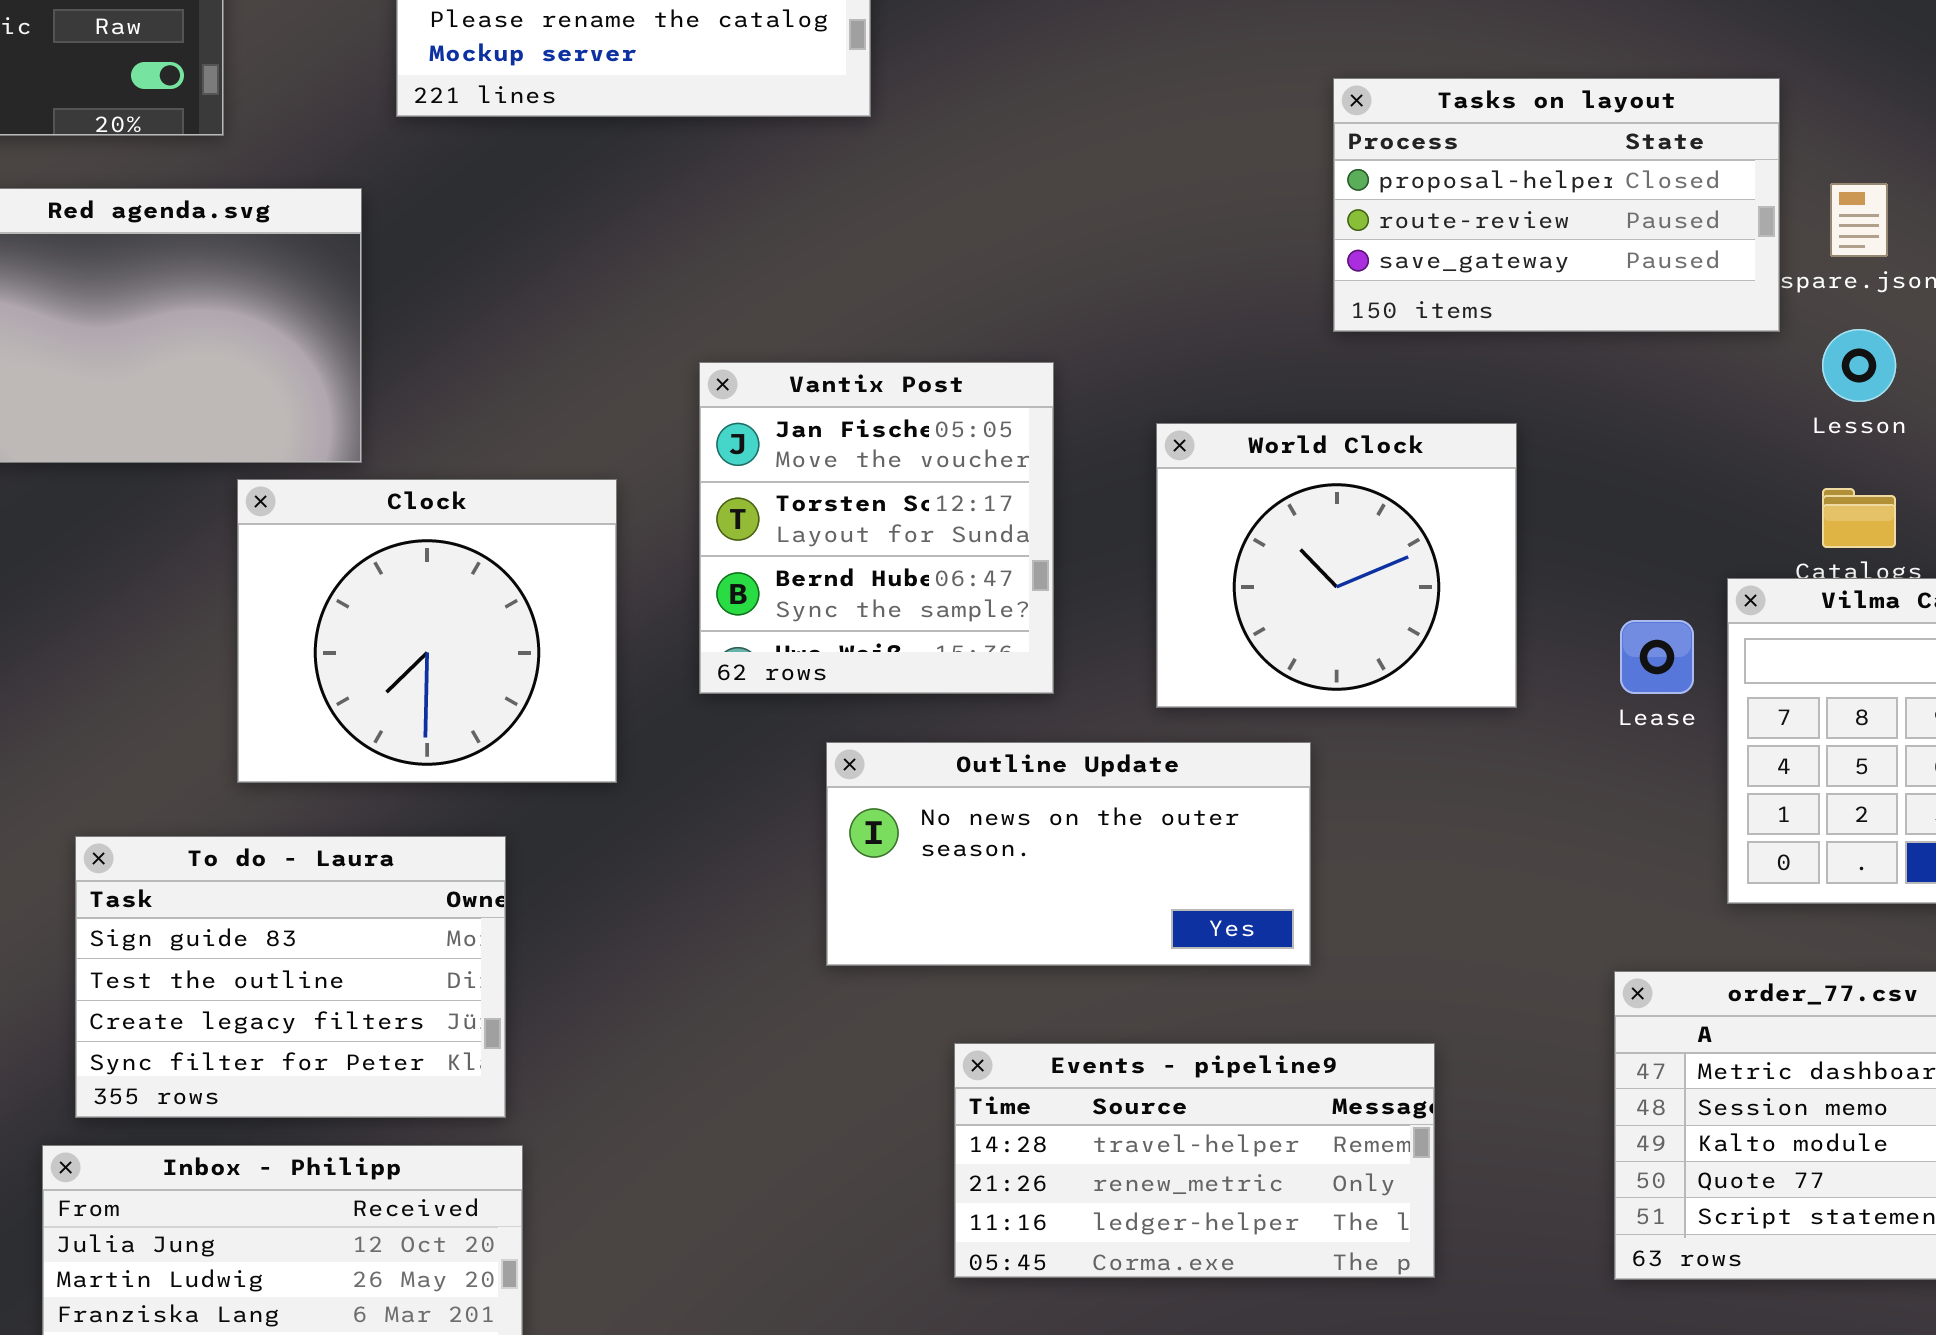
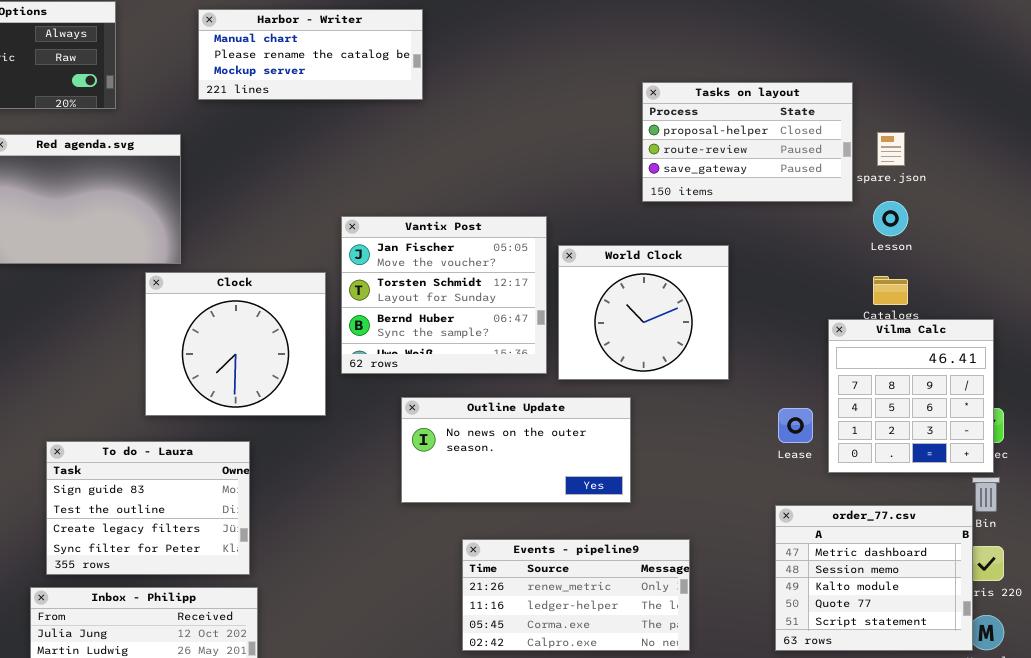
Vantix Post: [699,362,1054,694] -> [341,216,547,374], resized
Clock: [237,479,617,783] -> [145,272,326,416], moved
Lease: [1620,620,1694,694] -> [778,408,813,443], moved
Events - pipeline9: [954,1043,1435,1278] -> [462,539,690,651], scrolled down 1 row

